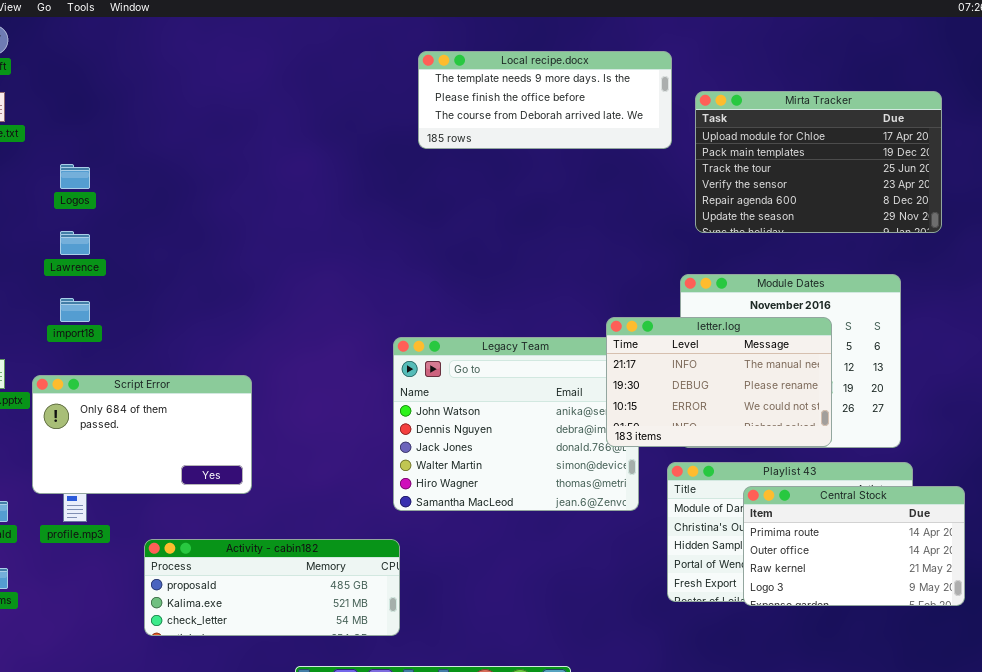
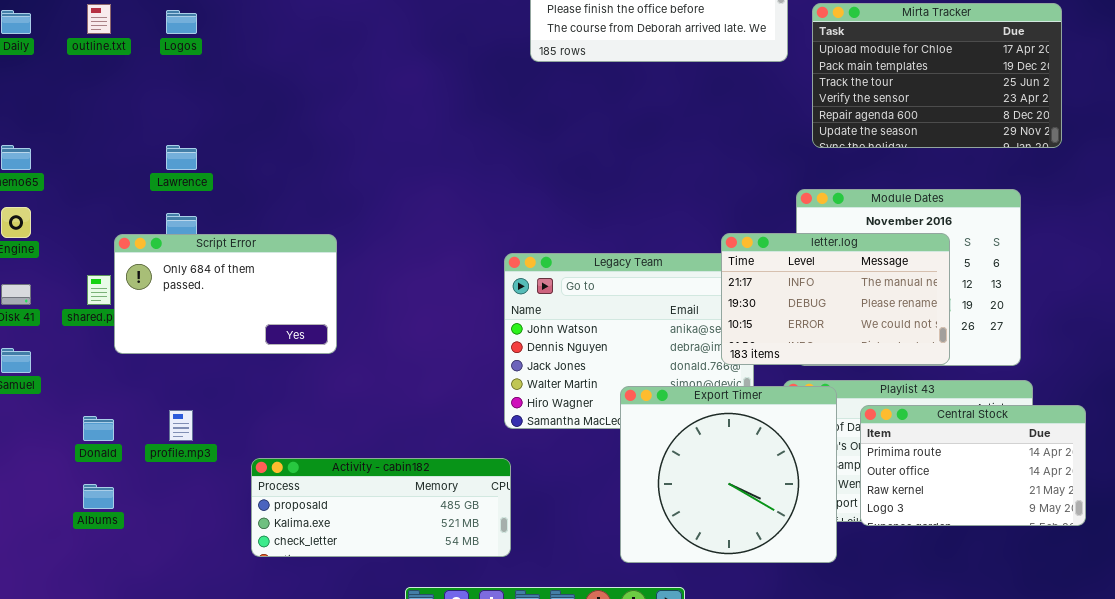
Logos: [60,164,90,189] -> [166,10,197,34], moved
Script Error: [32,375,252,494] -> [114,234,337,354], moved
Export Timer: none -> [620,386,837,563], opened

